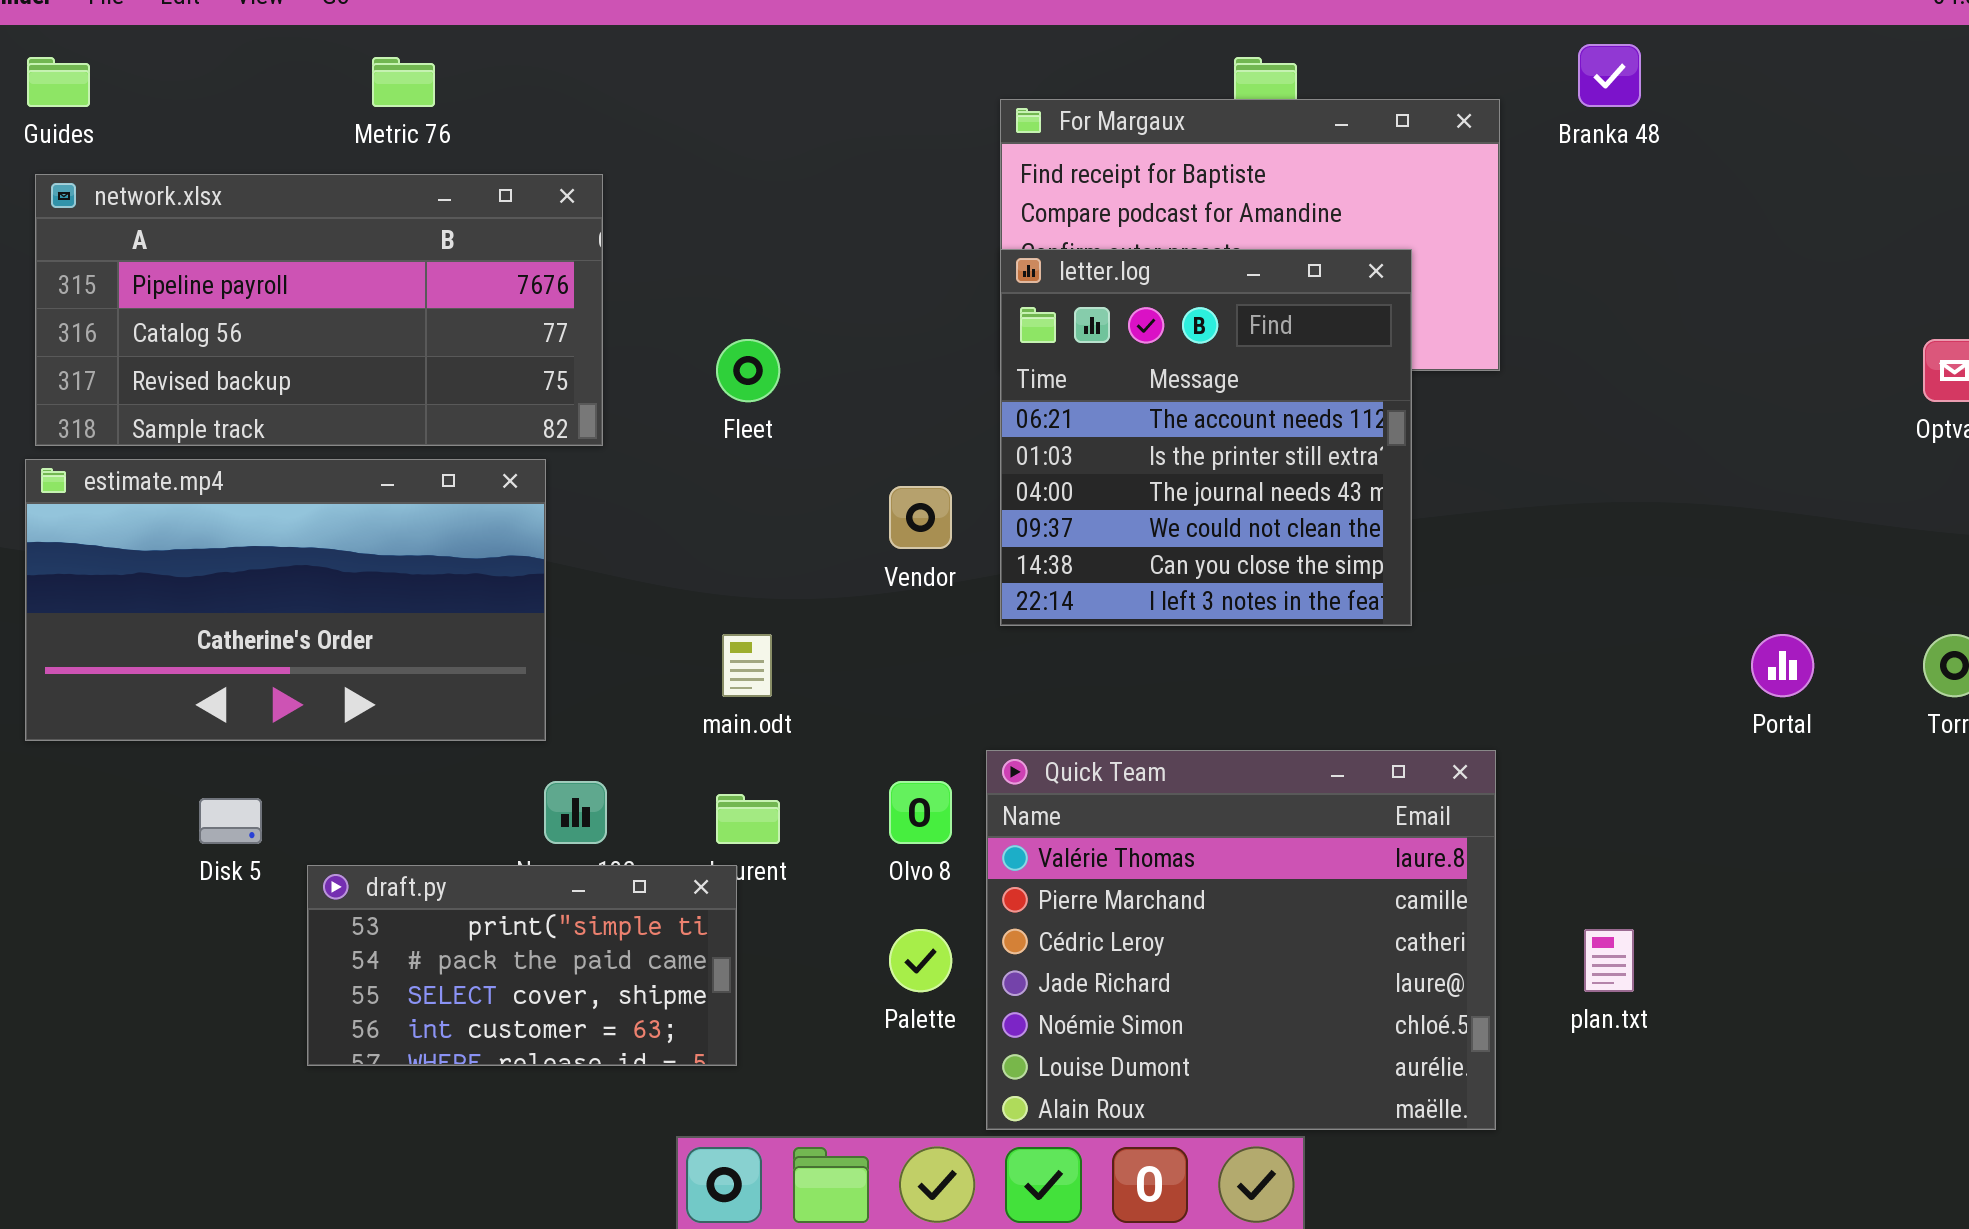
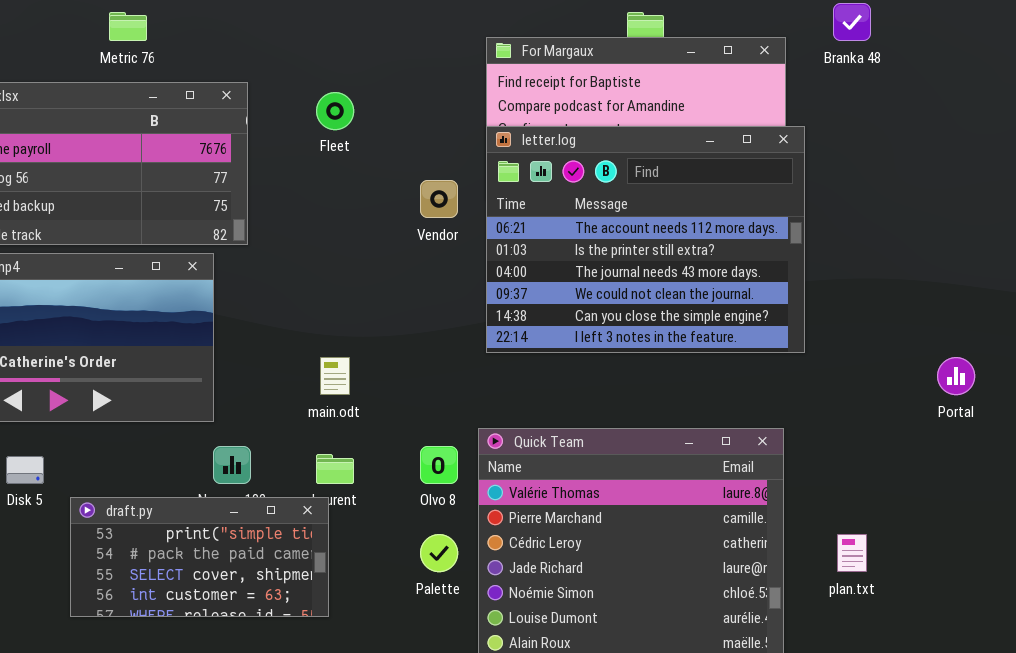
letter.log: [1000,249,1412,626] -> [486,126,805,353], resized
Fleet: [716,339,780,402] -> [316,92,354,130], moved
Vendor: [889,486,952,549] -> [420,180,458,218], moved

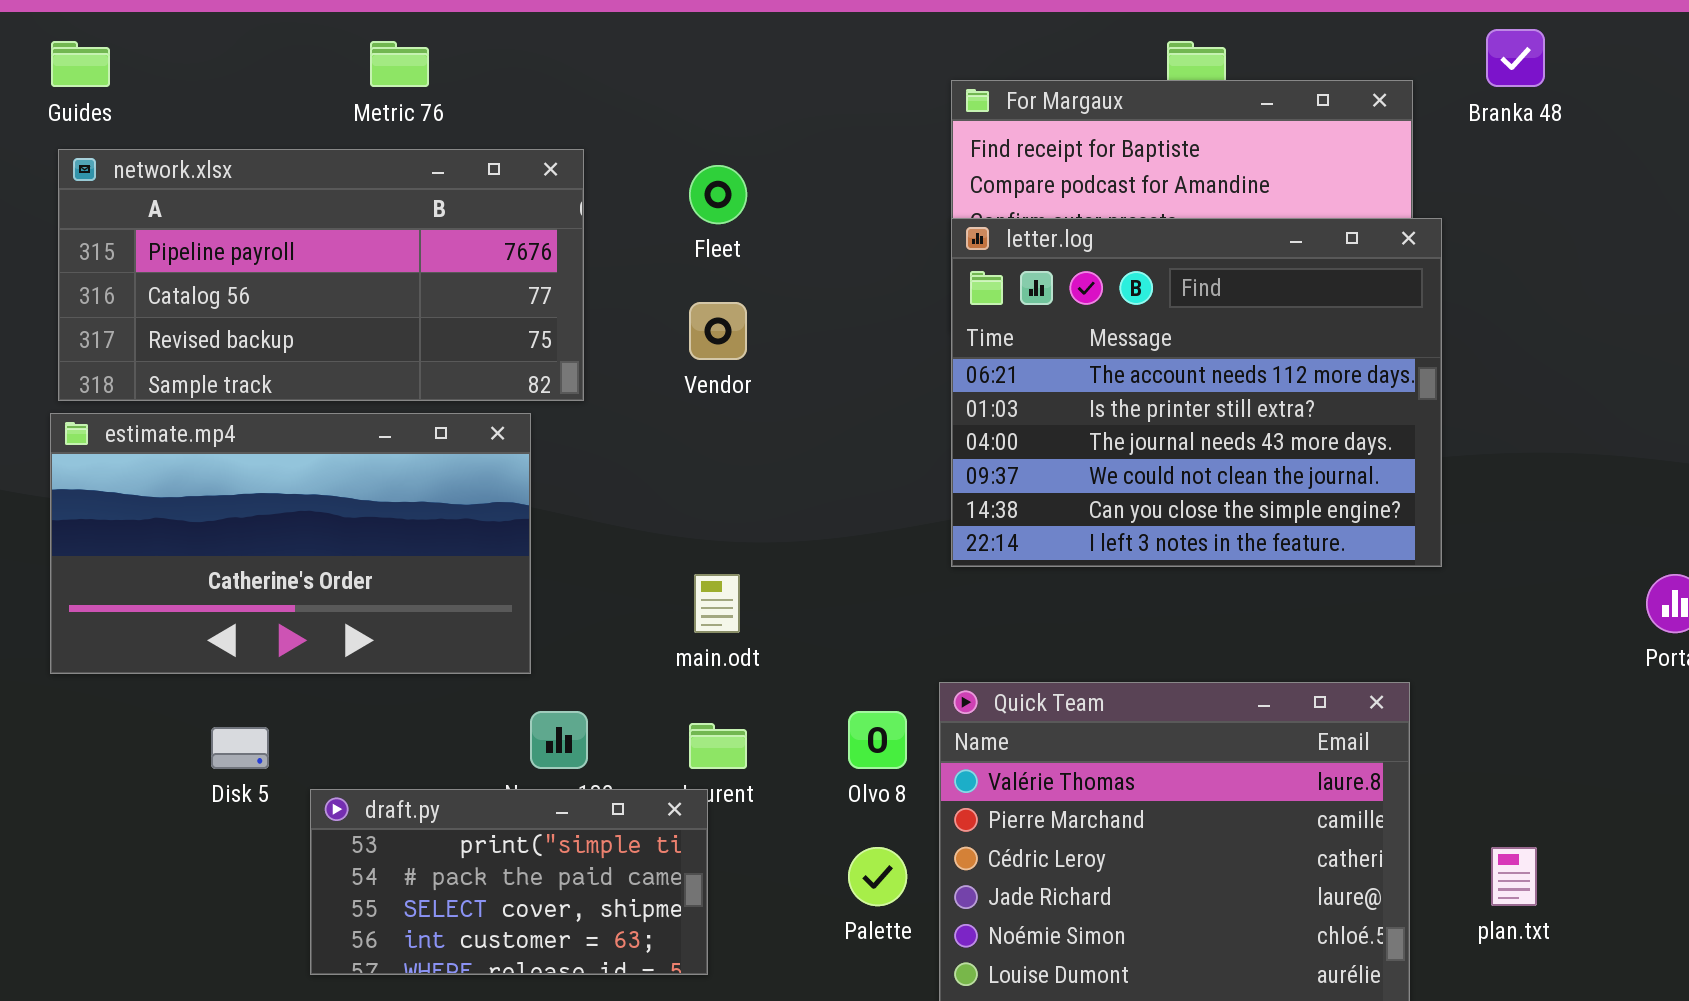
Vendor: [420,180,458,218] -> [689,302,747,360], moved

